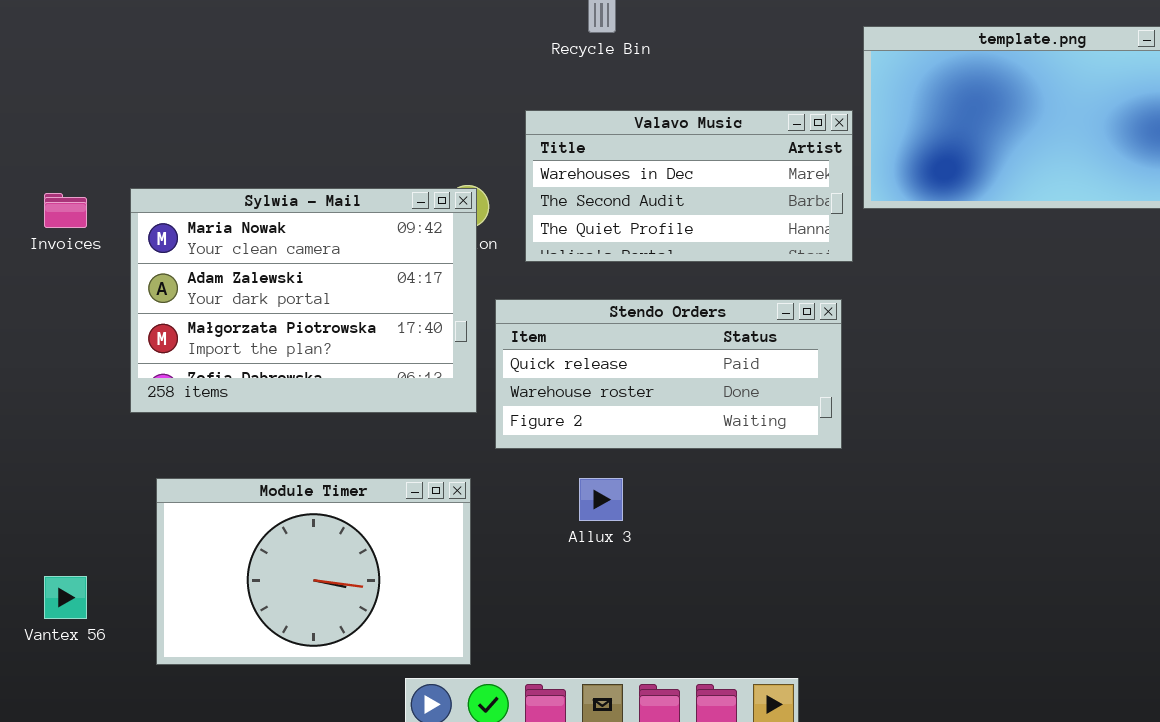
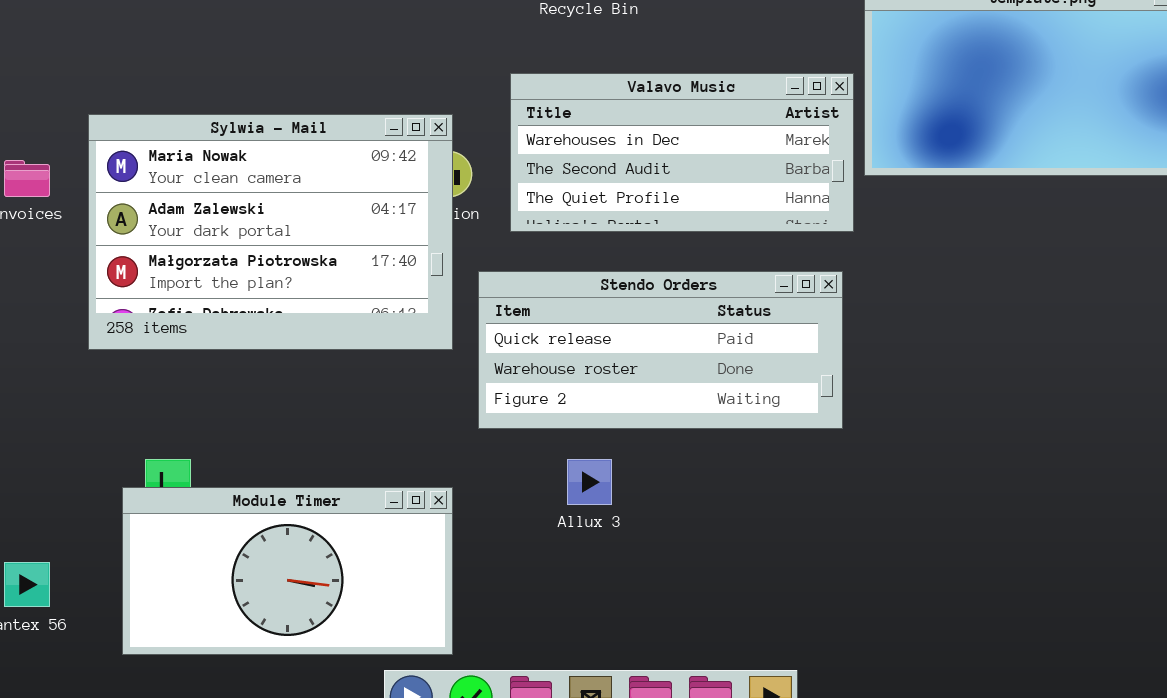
Sylwia - Mail: [130,188,477,413] -> [88,114,453,350], moved
Module Timer: [156,478,471,665] -> [122,487,453,655], resized

